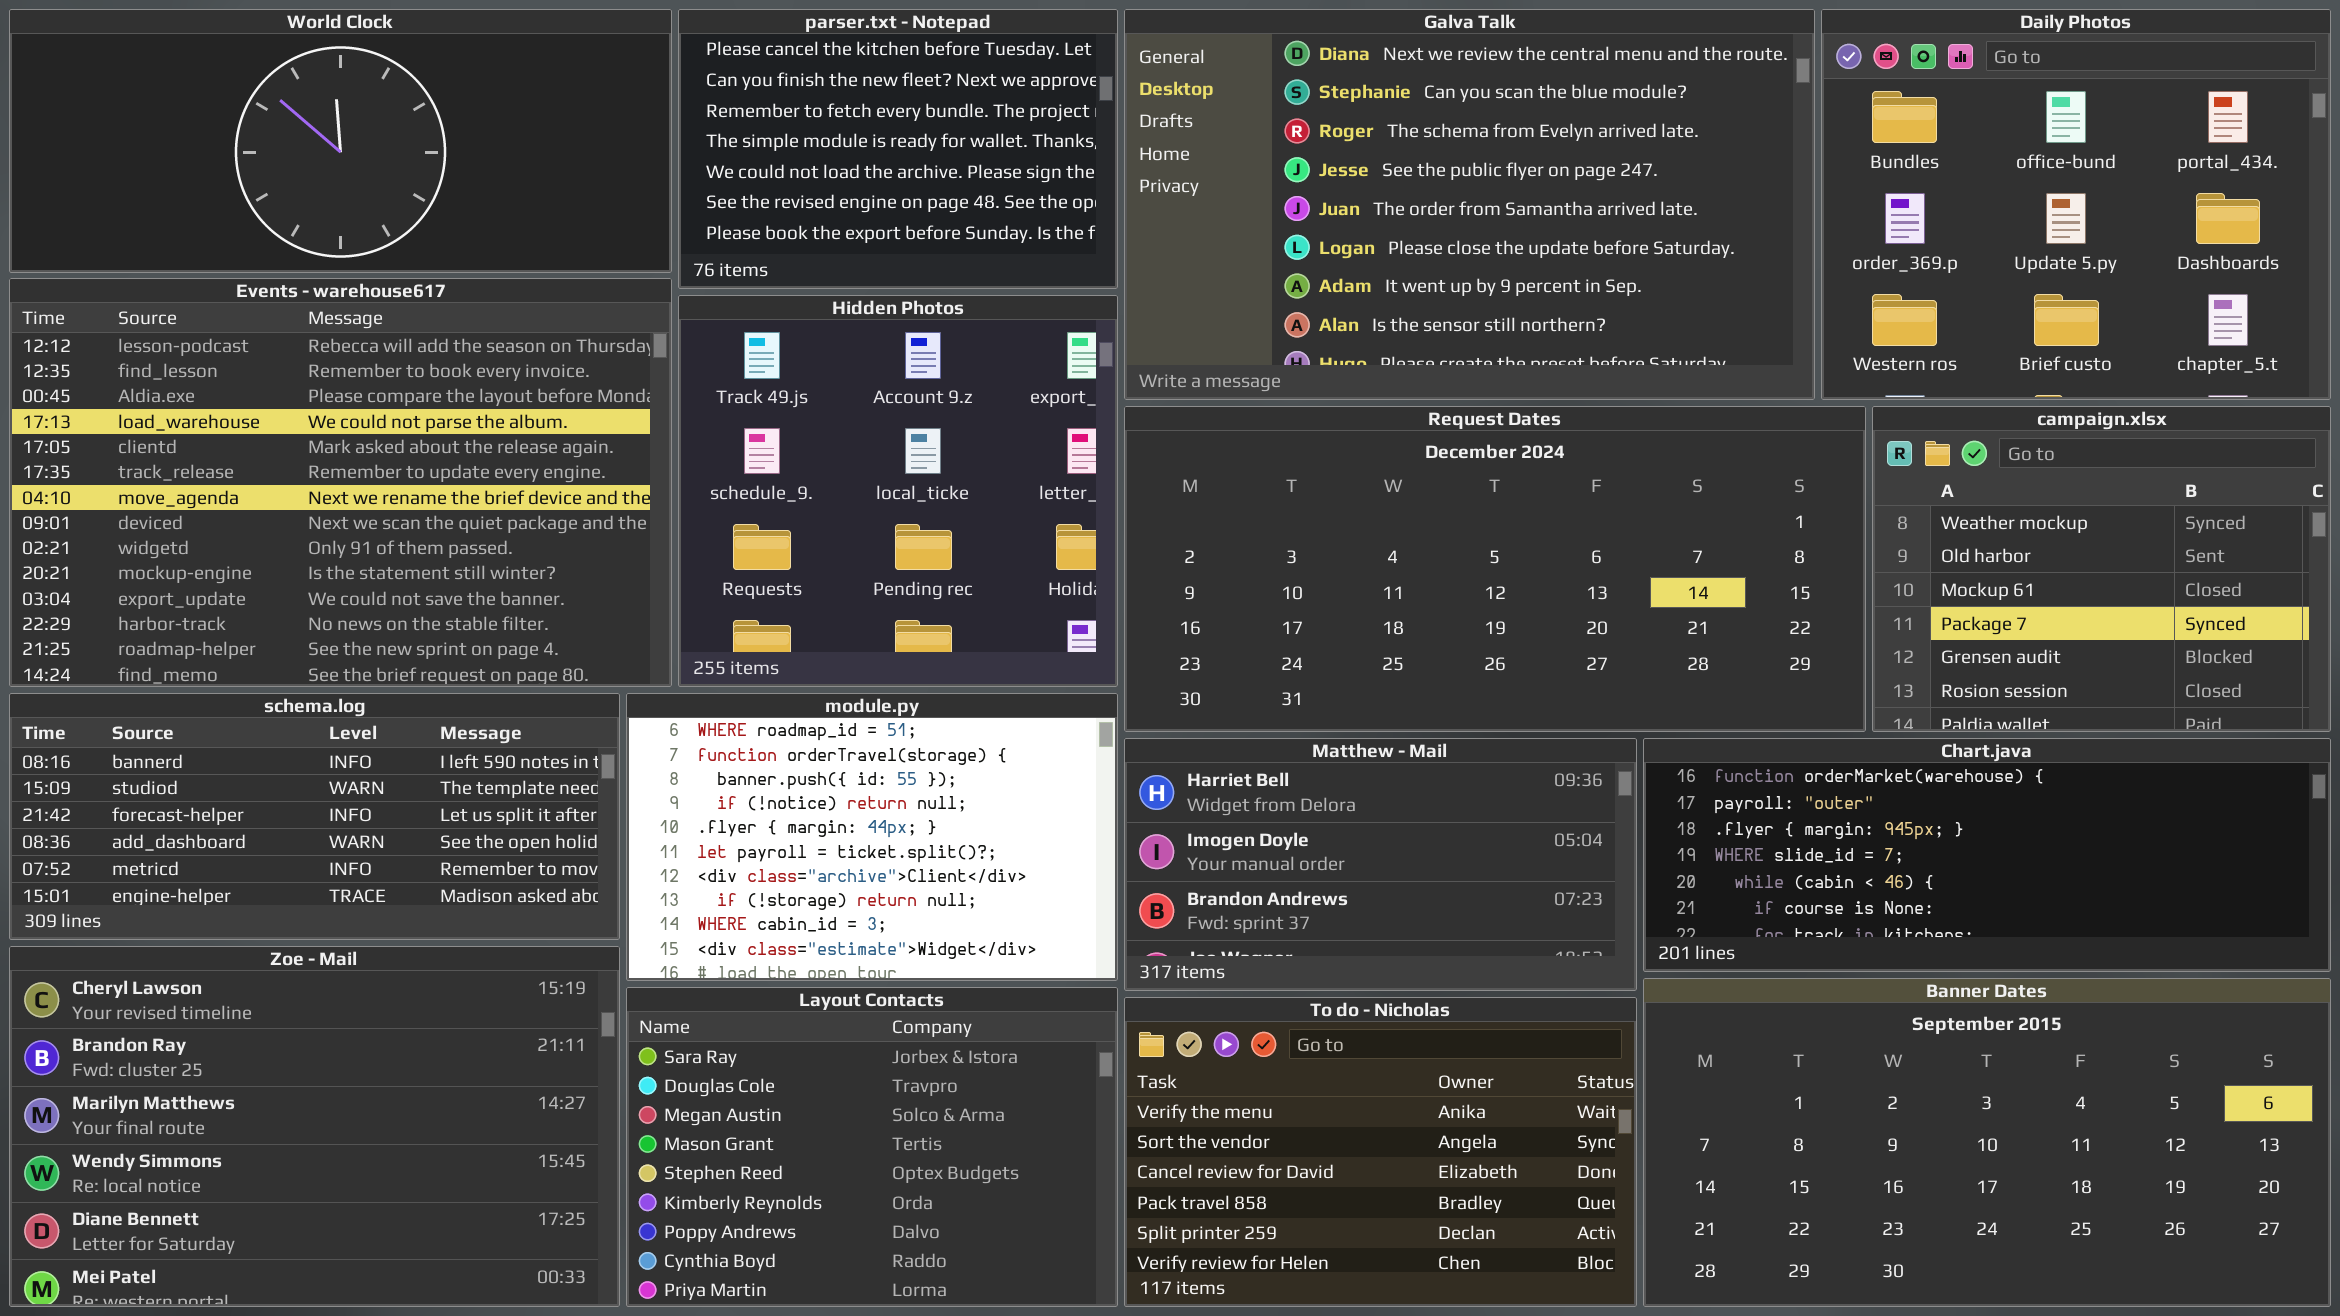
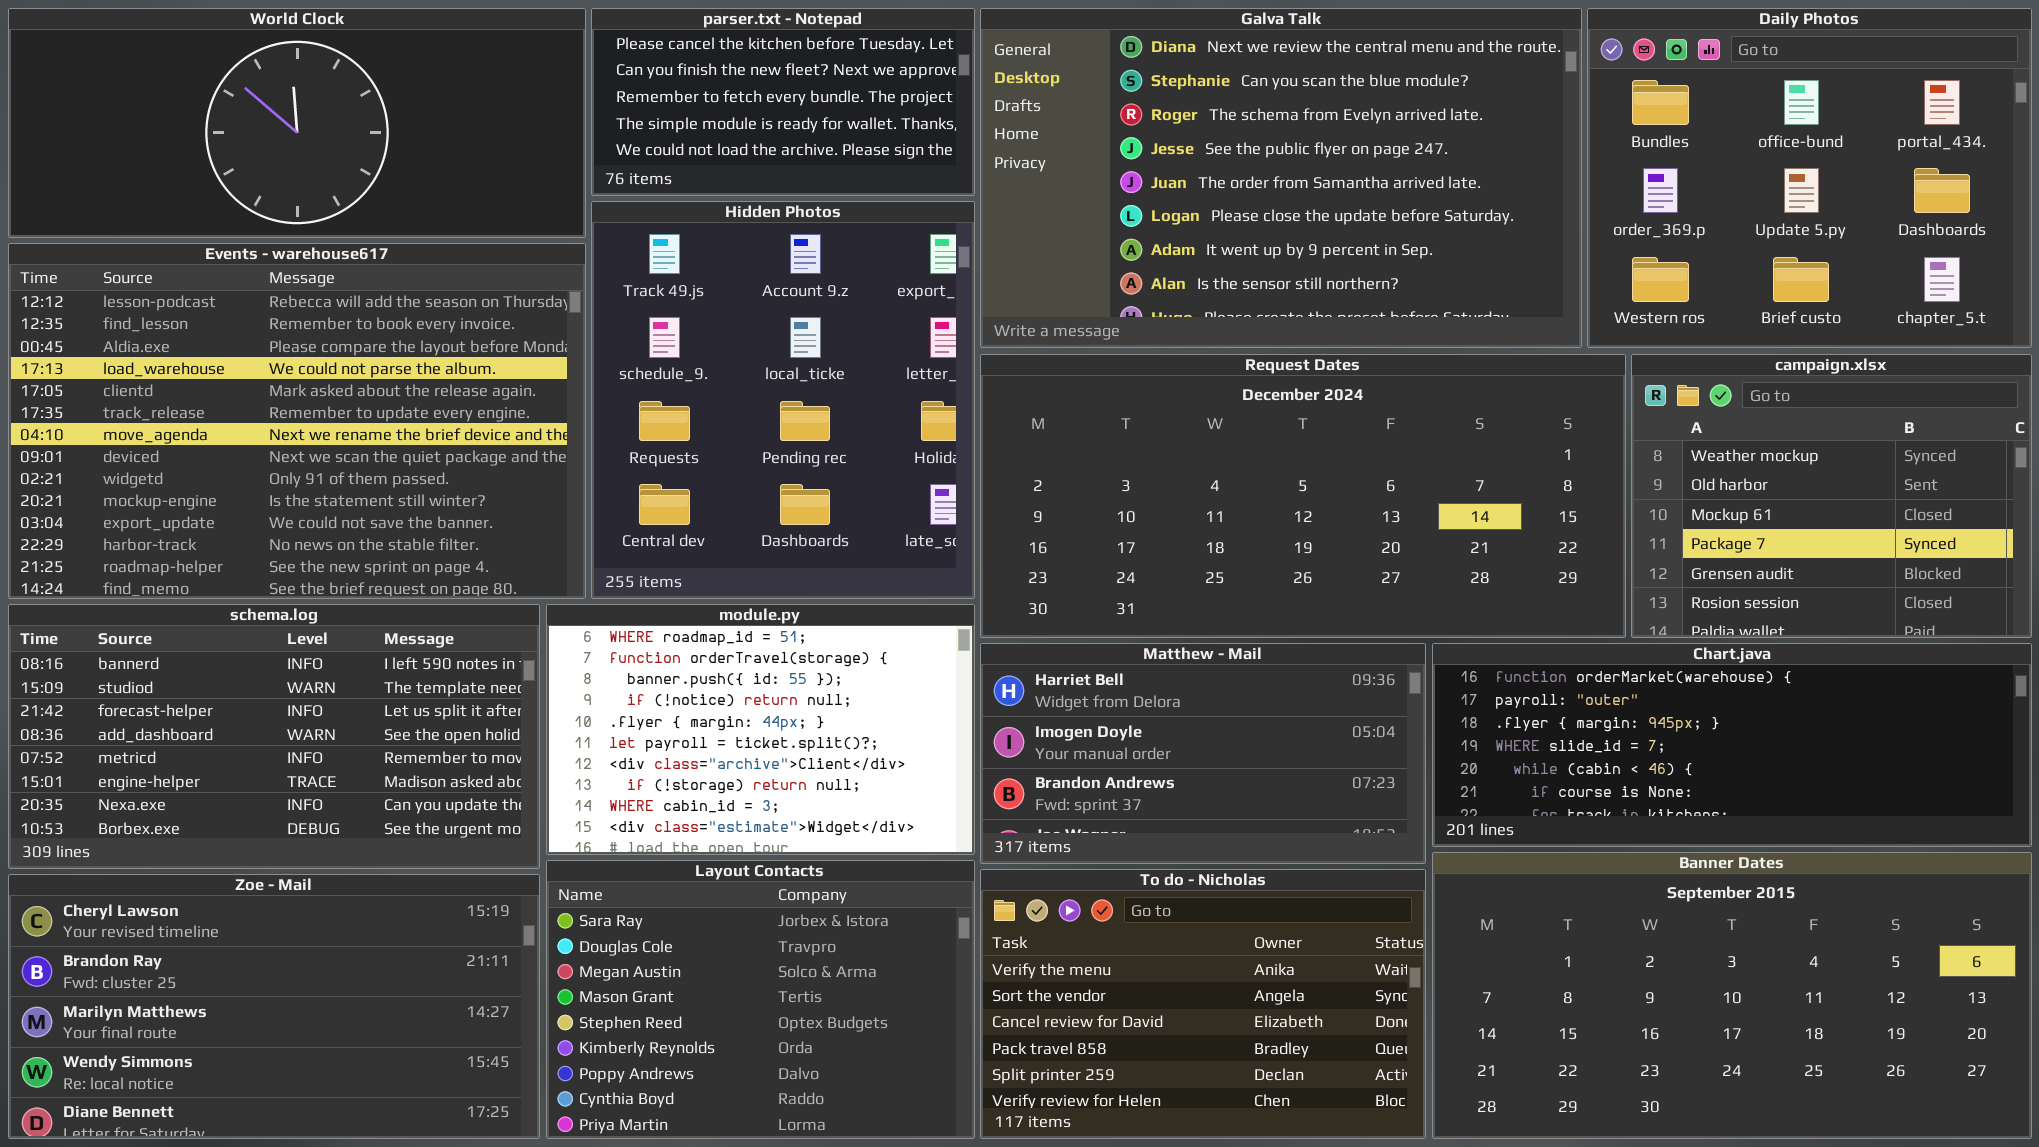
parser.txt - Notepad: [678,9,1118,289] -> [591,8,975,196], resized
Hidden Photos: [678,295,1118,687] -> [591,201,975,599], resized
schema.log: [9,693,620,940] -> [8,604,540,869], resized
Zoe - Mail: [9,946,620,1307] -> [8,874,540,1139], resized

